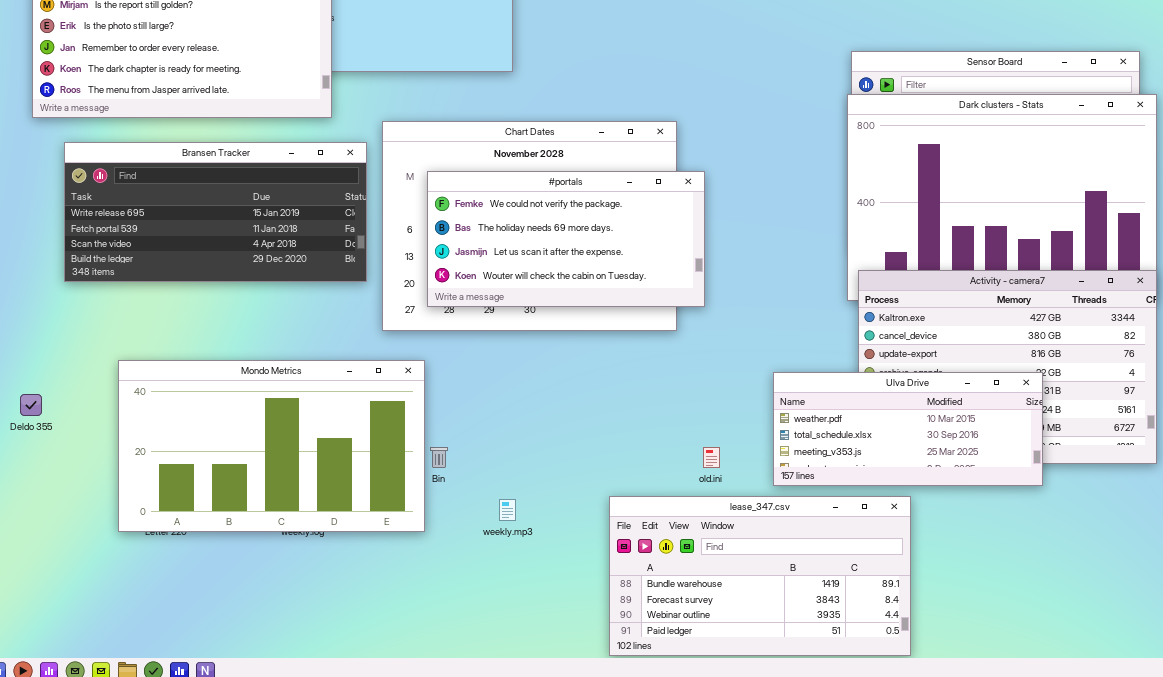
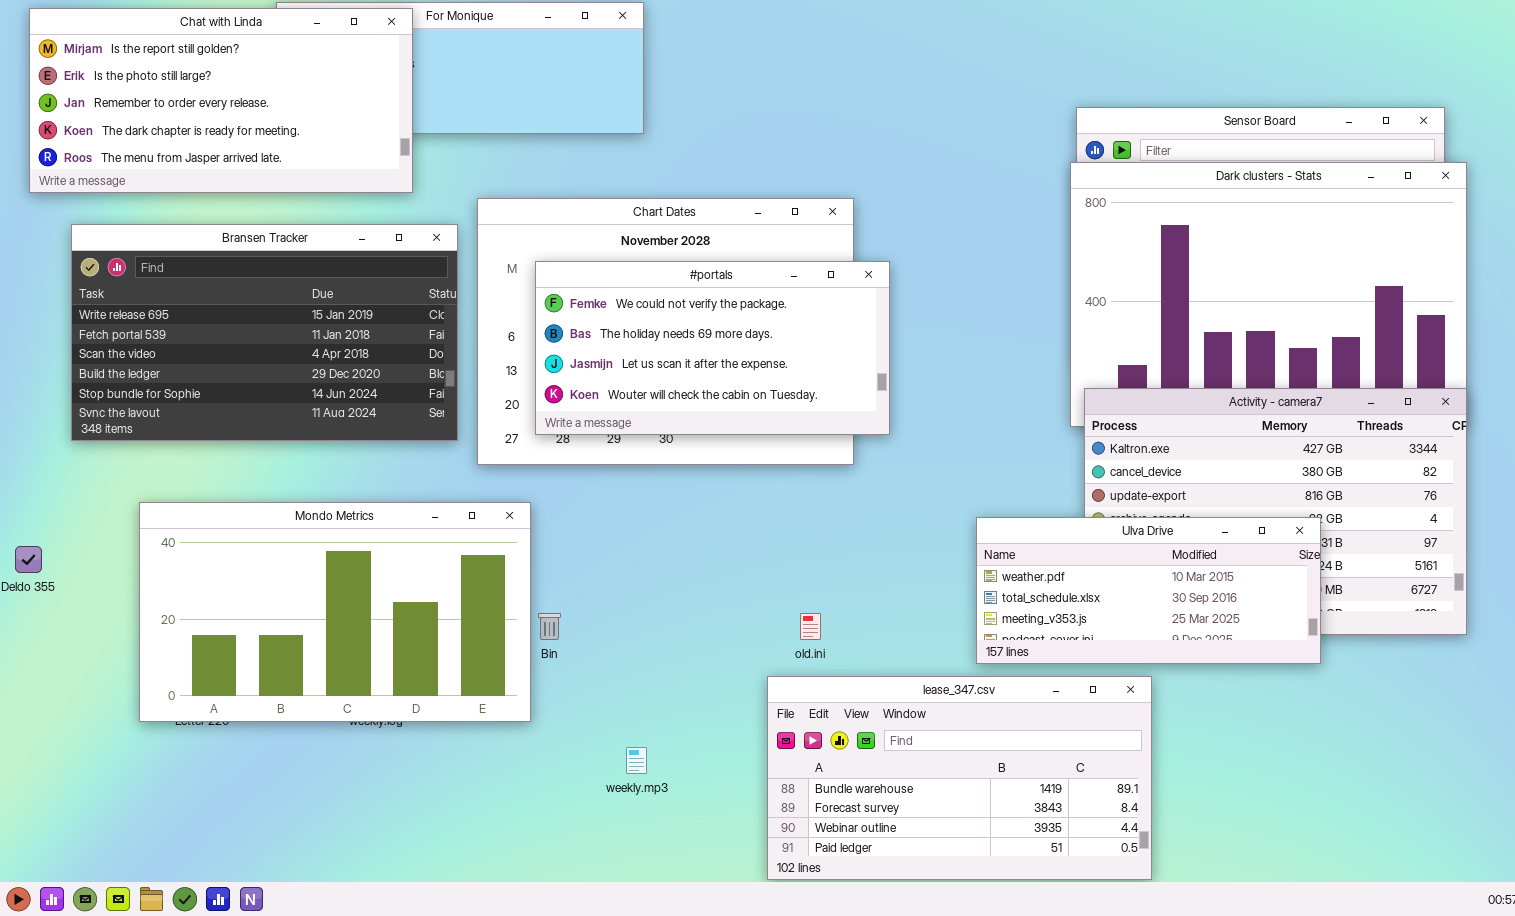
Bransen Tracker: [64,142,367,282] -> [71,224,458,441], resized
old.ini: [703,447,720,468] -> [800,613,821,640], moved
weekly.mp3: [499,499,516,521] -> [626,747,647,774], moved

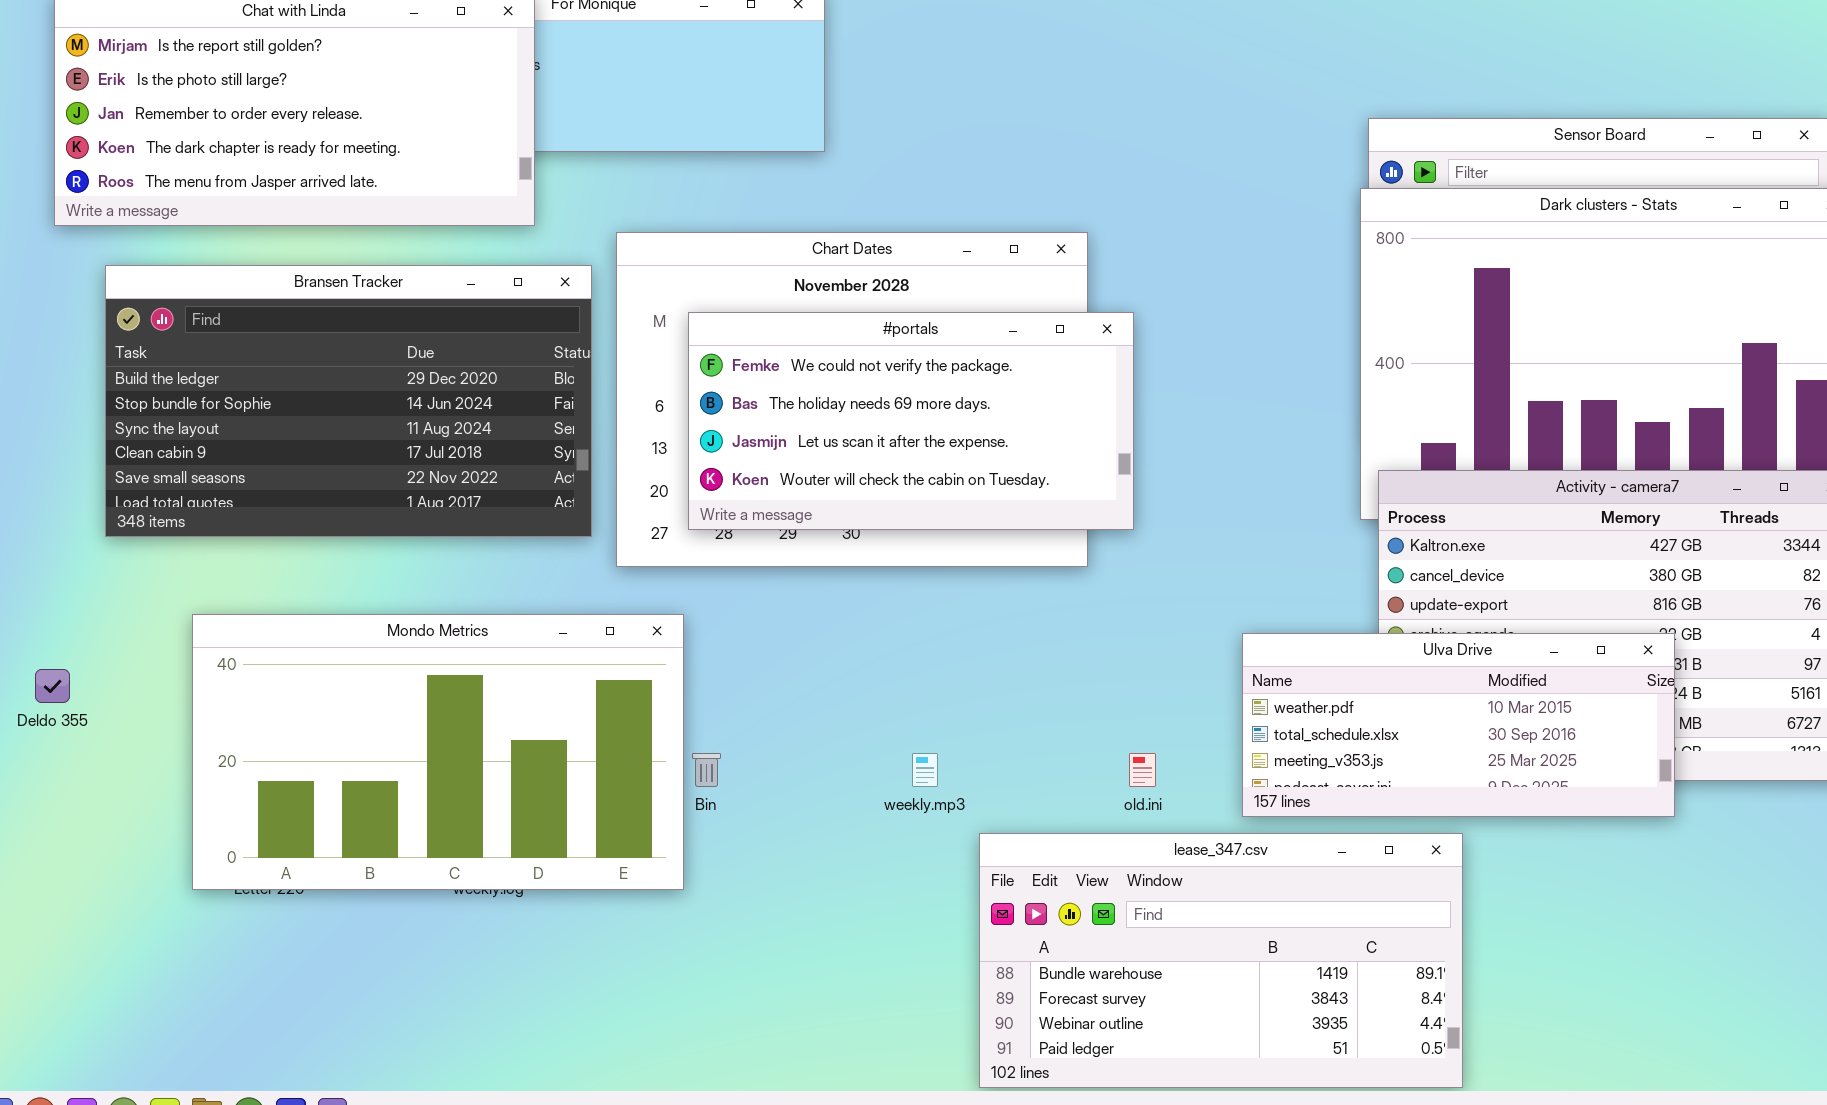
Bransen Tracker: [71,224,458,441] -> [105,265,592,537], scrolled down 3 rows
old.ini: [800,613,821,640] -> [1129,753,1156,787], moved
weekly.mp3: [626,747,647,774] -> [912,753,938,787], moved

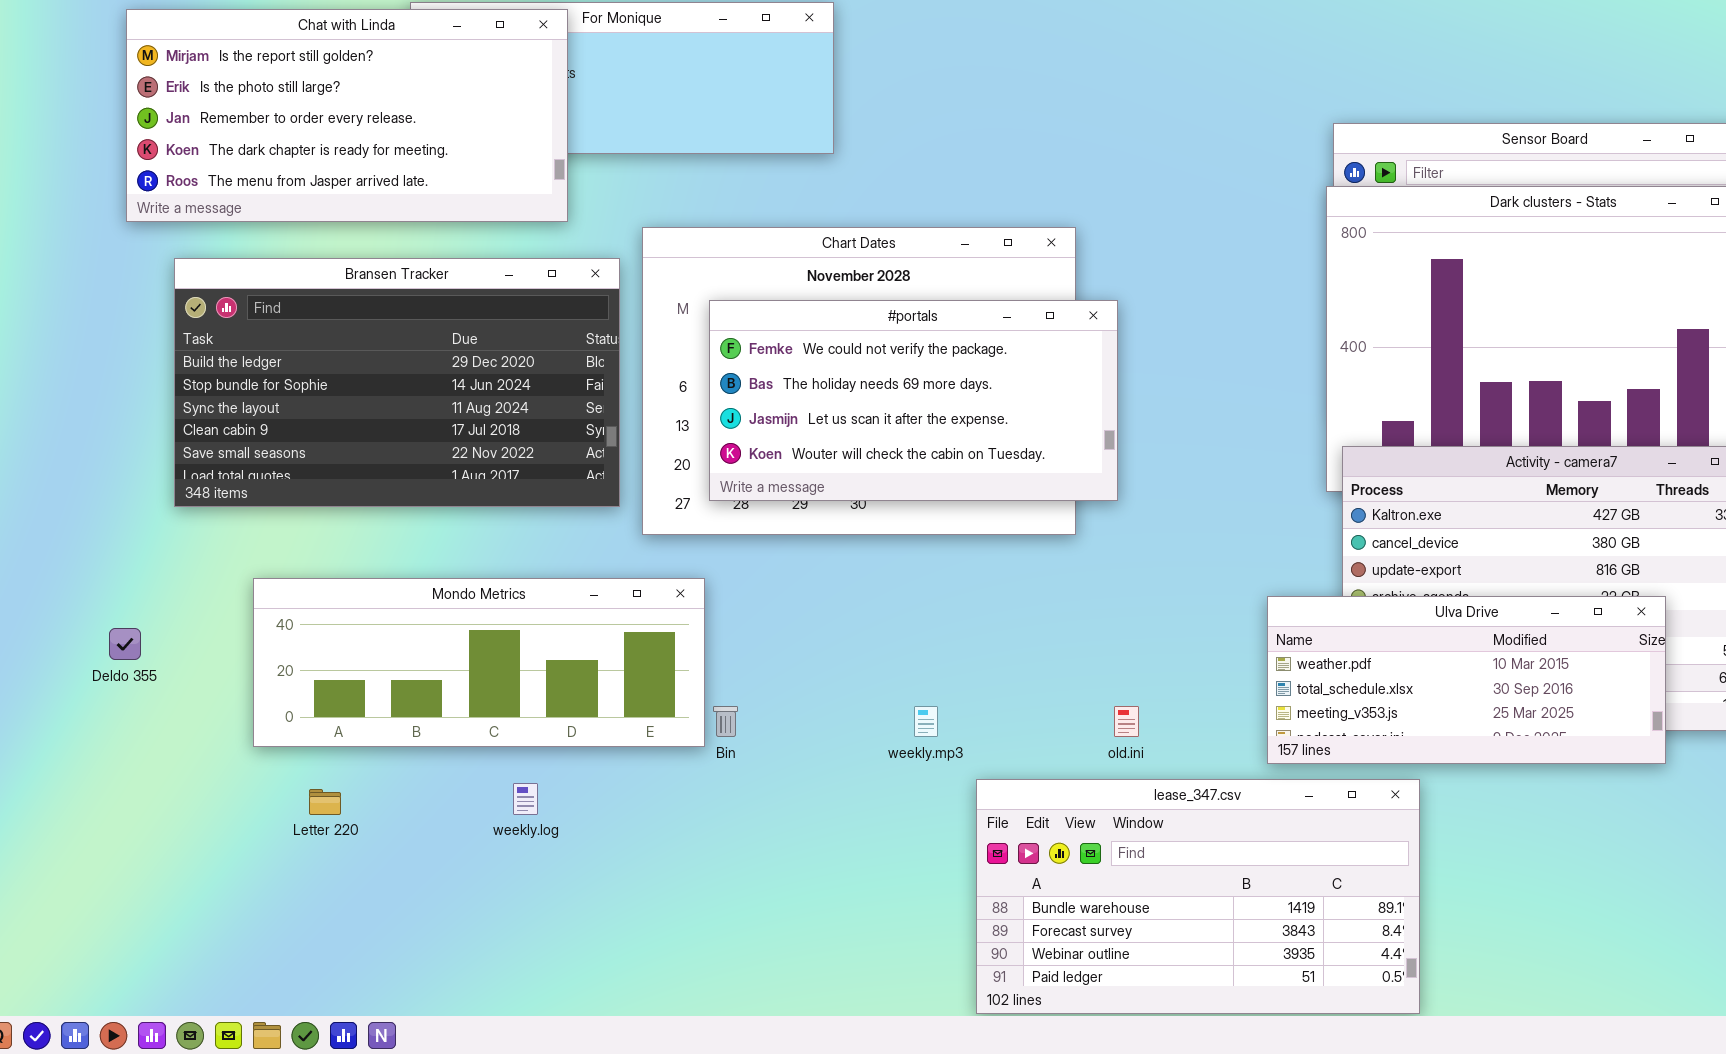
Mondo Metrics: [192,614,684,890] -> [253,578,705,747], resized
Ulva Drive: [1242,633,1675,817] -> [1267,596,1666,764], moved

